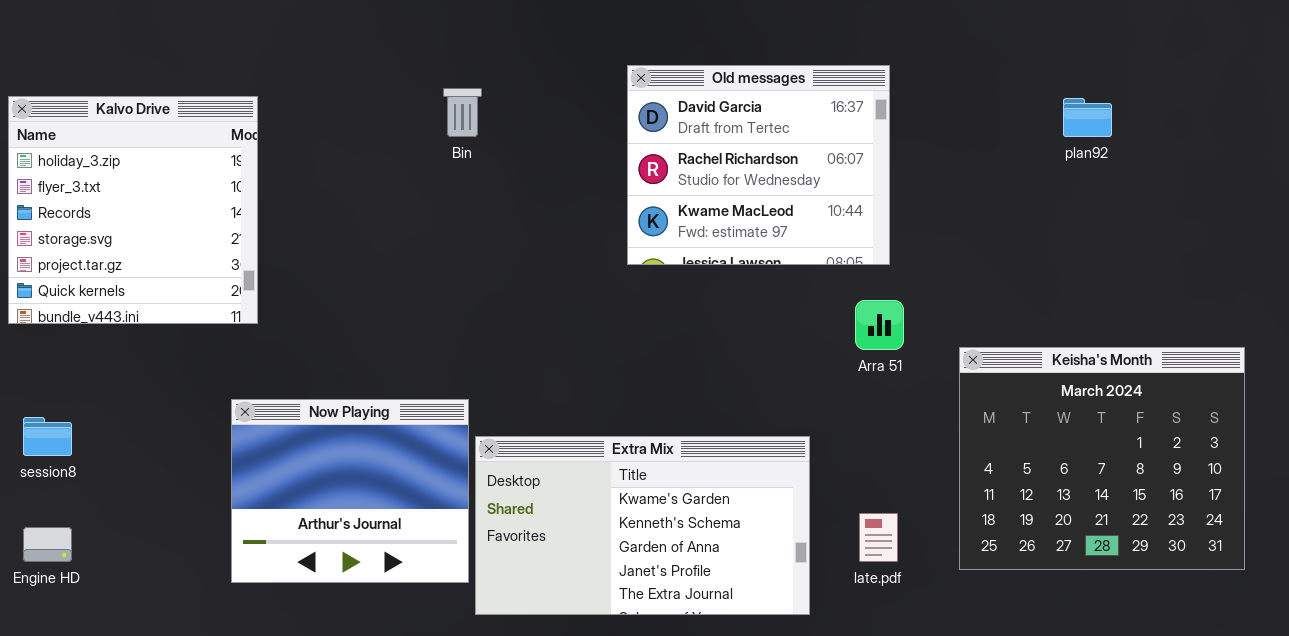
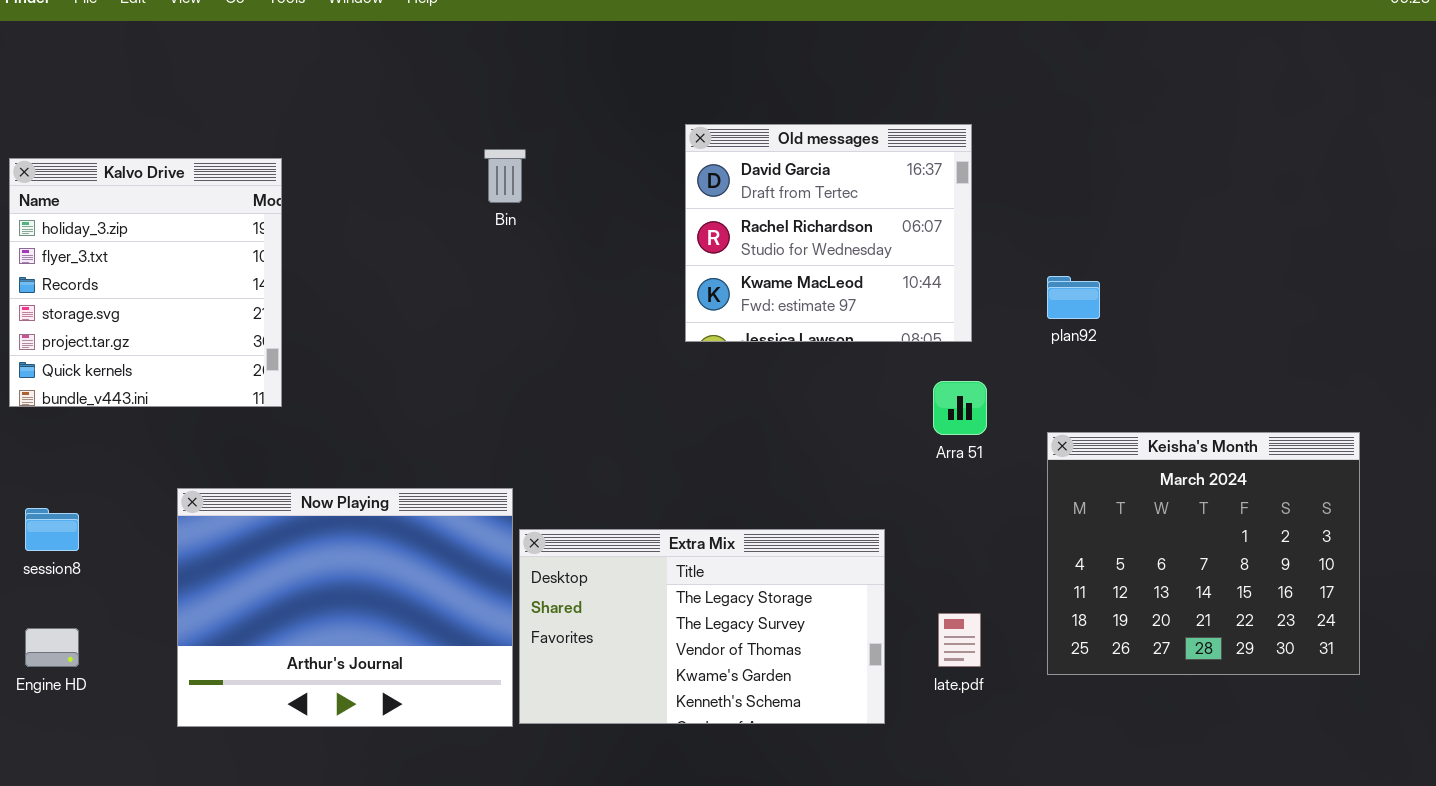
plan92: [1063,98,1112,137] -> [1047,276,1100,319], moved
Now Playing: [231,399,469,583] -> [177,488,513,727], resized
Extra Mix: [475,436,810,615] -> [519,529,885,724], scrolled up 3 rows

